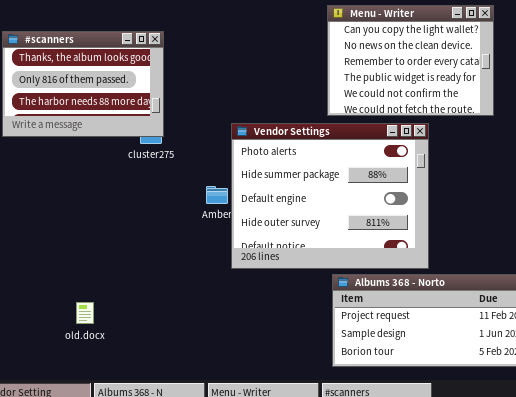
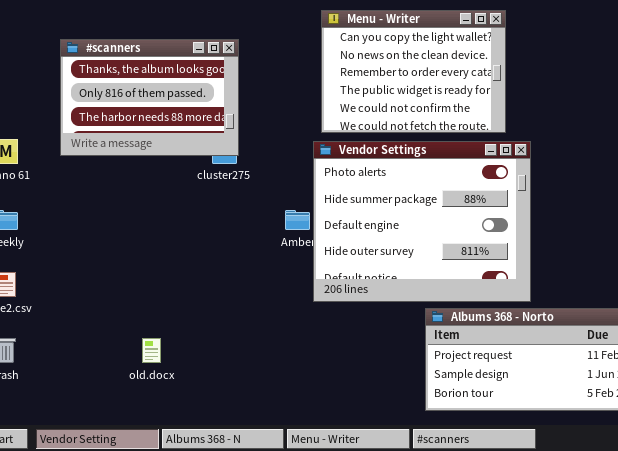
Menu - Writer: [327,5,494,116] -> [321,10,506,133], moved

